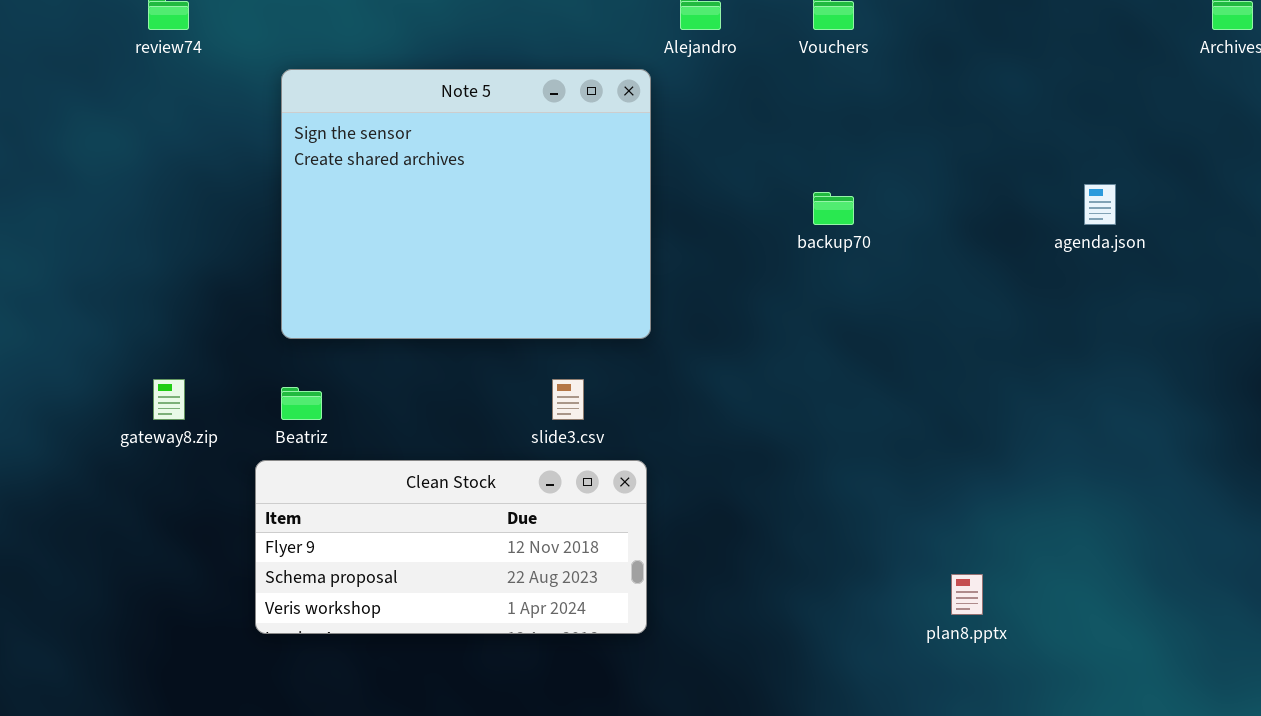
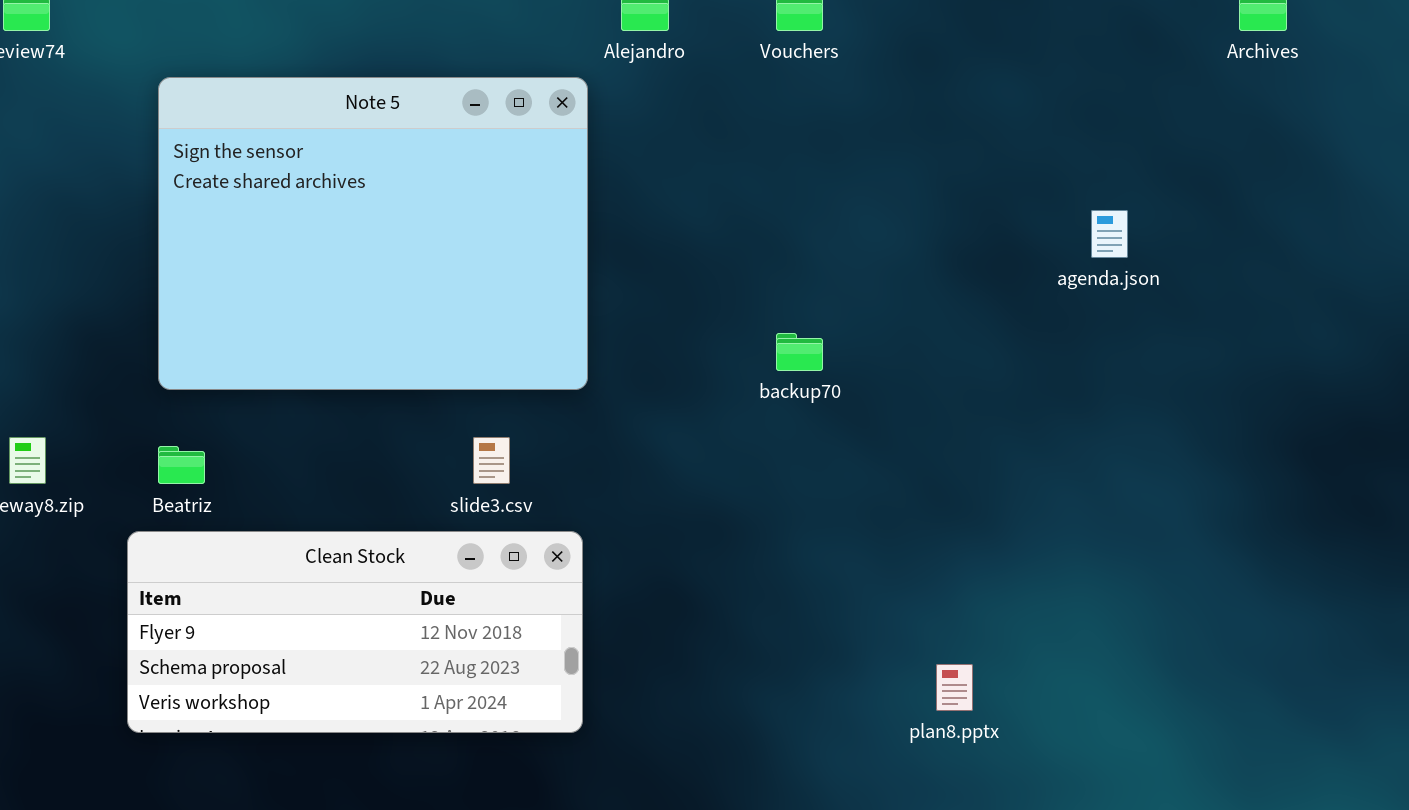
backup70: [813,192,854,225] -> [776,333,823,371], moved

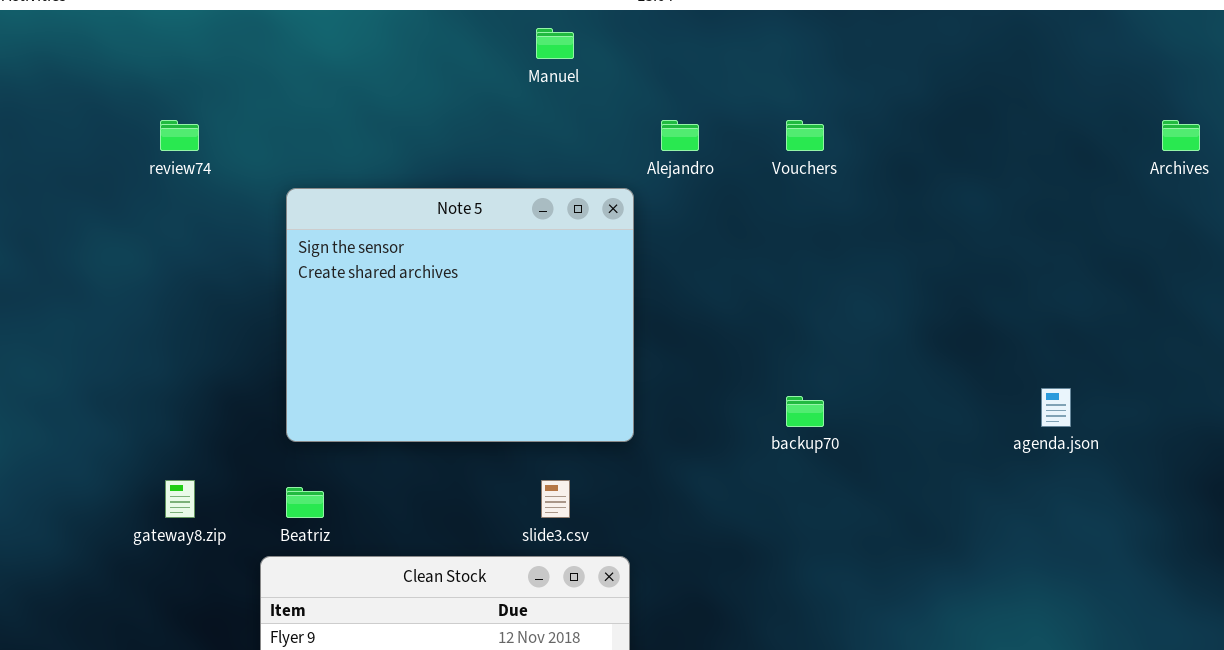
agenda.json: [1091,210,1128,258] -> [1041,388,1071,427], moved

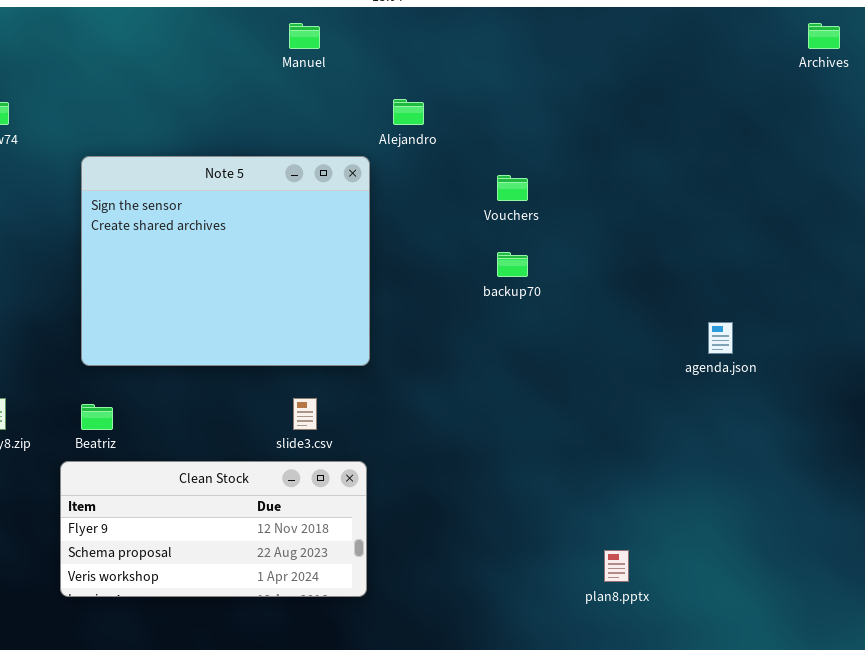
Vouchers: [786,120,824,151] -> [497,175,528,201], moved
Archives: [1162,120,1200,151] -> [808,23,840,49], moved
backup70: [786,396,824,427] -> [497,252,528,277], moved

